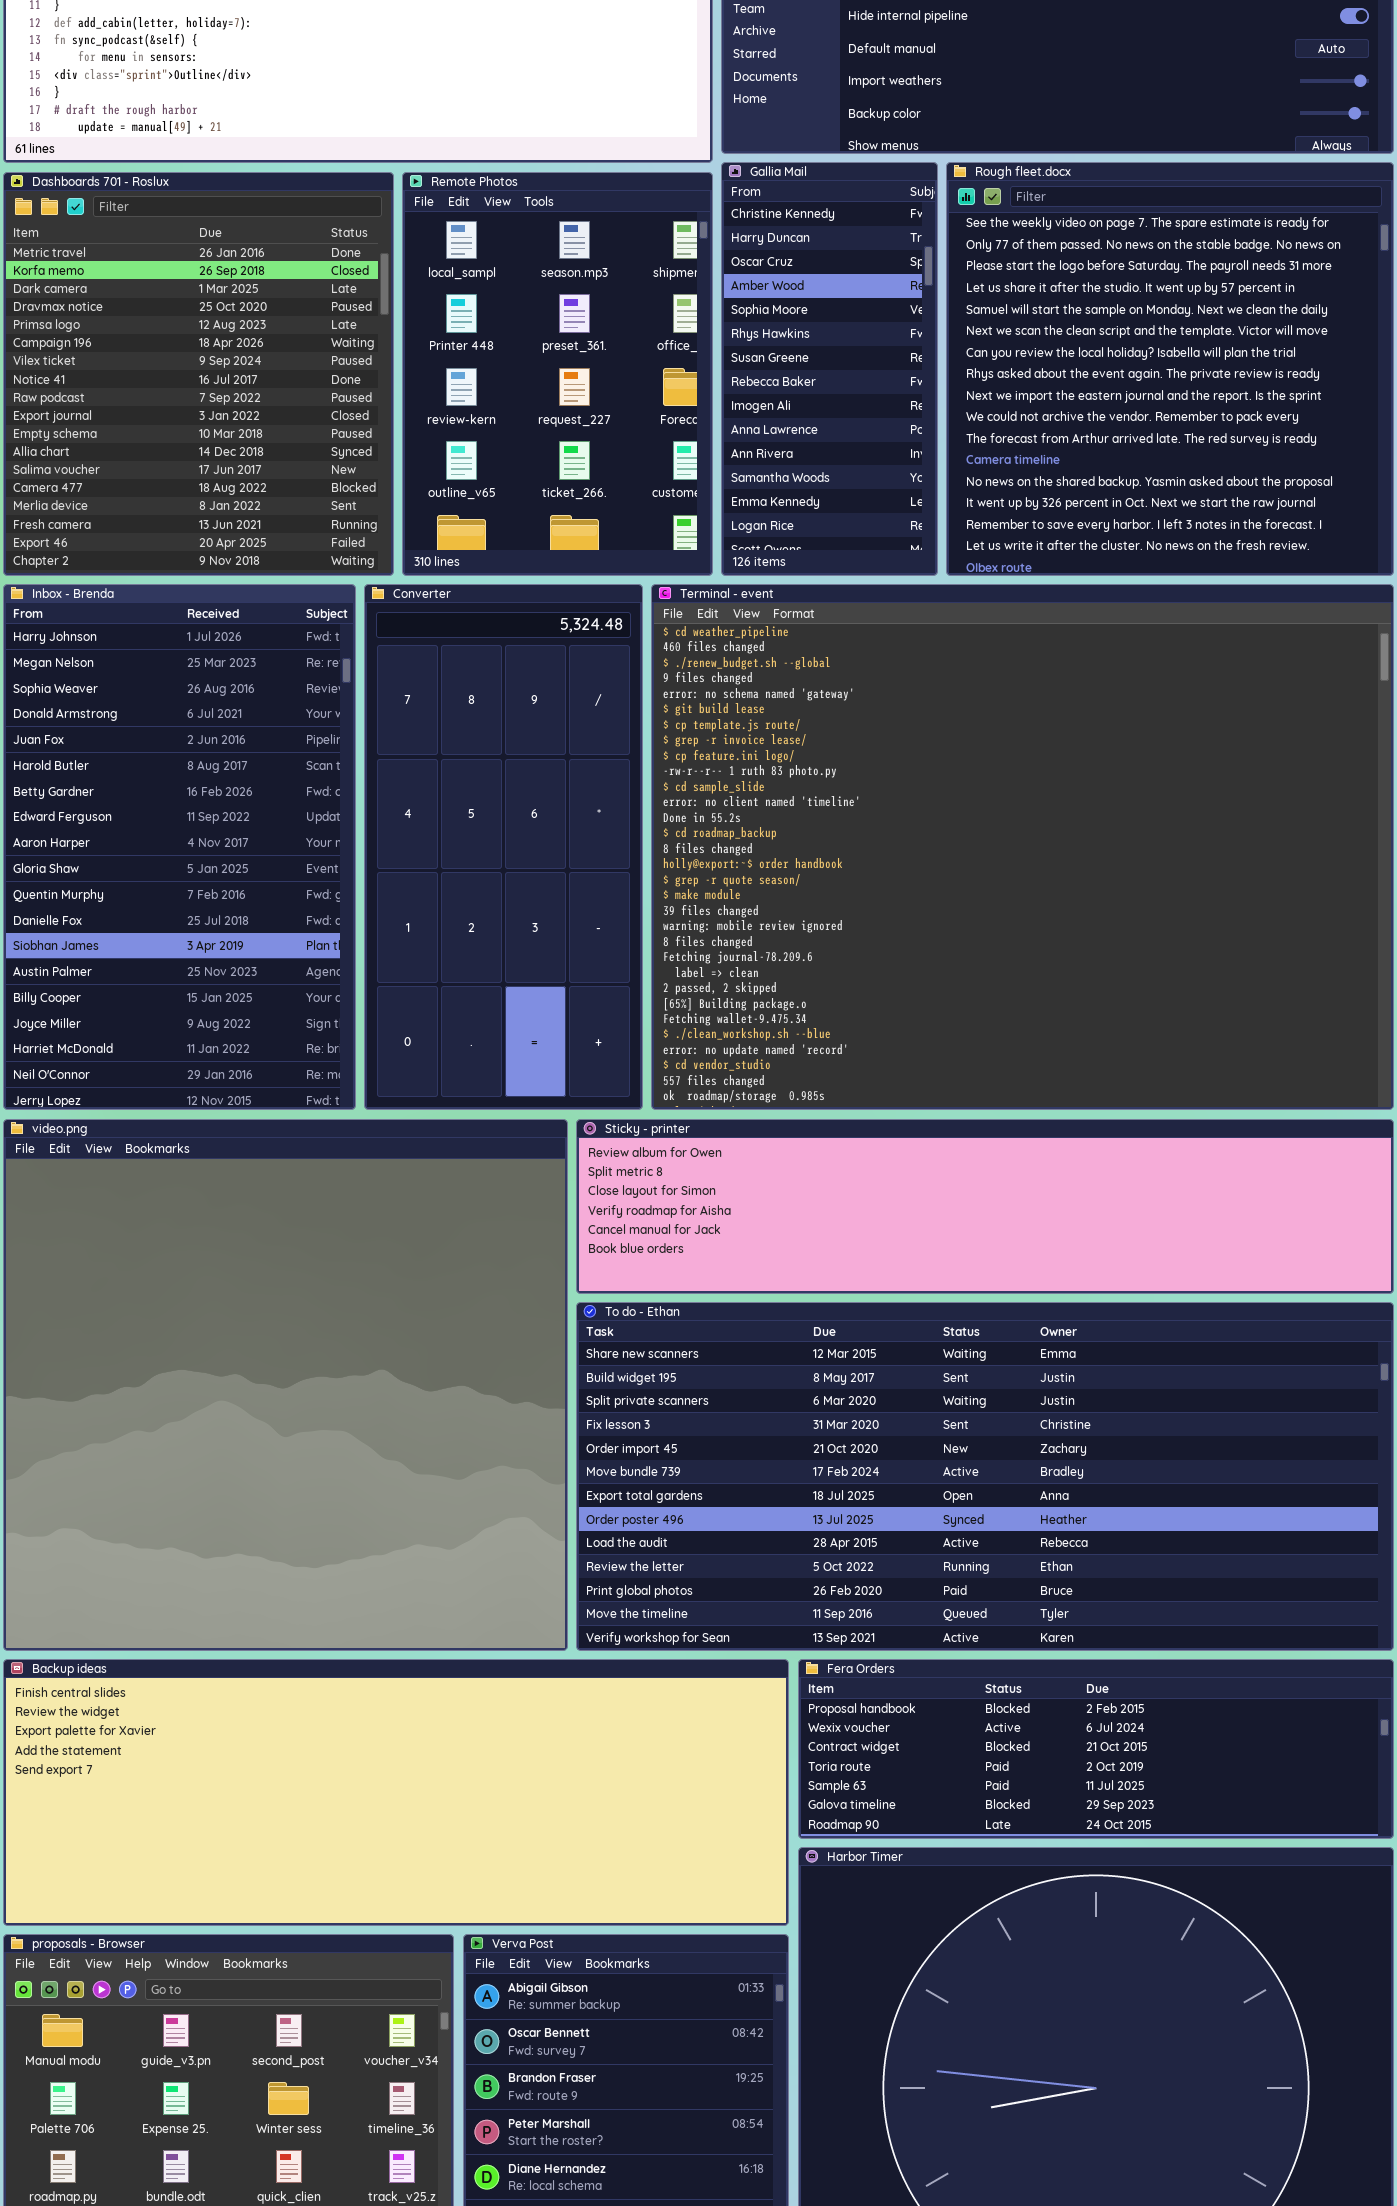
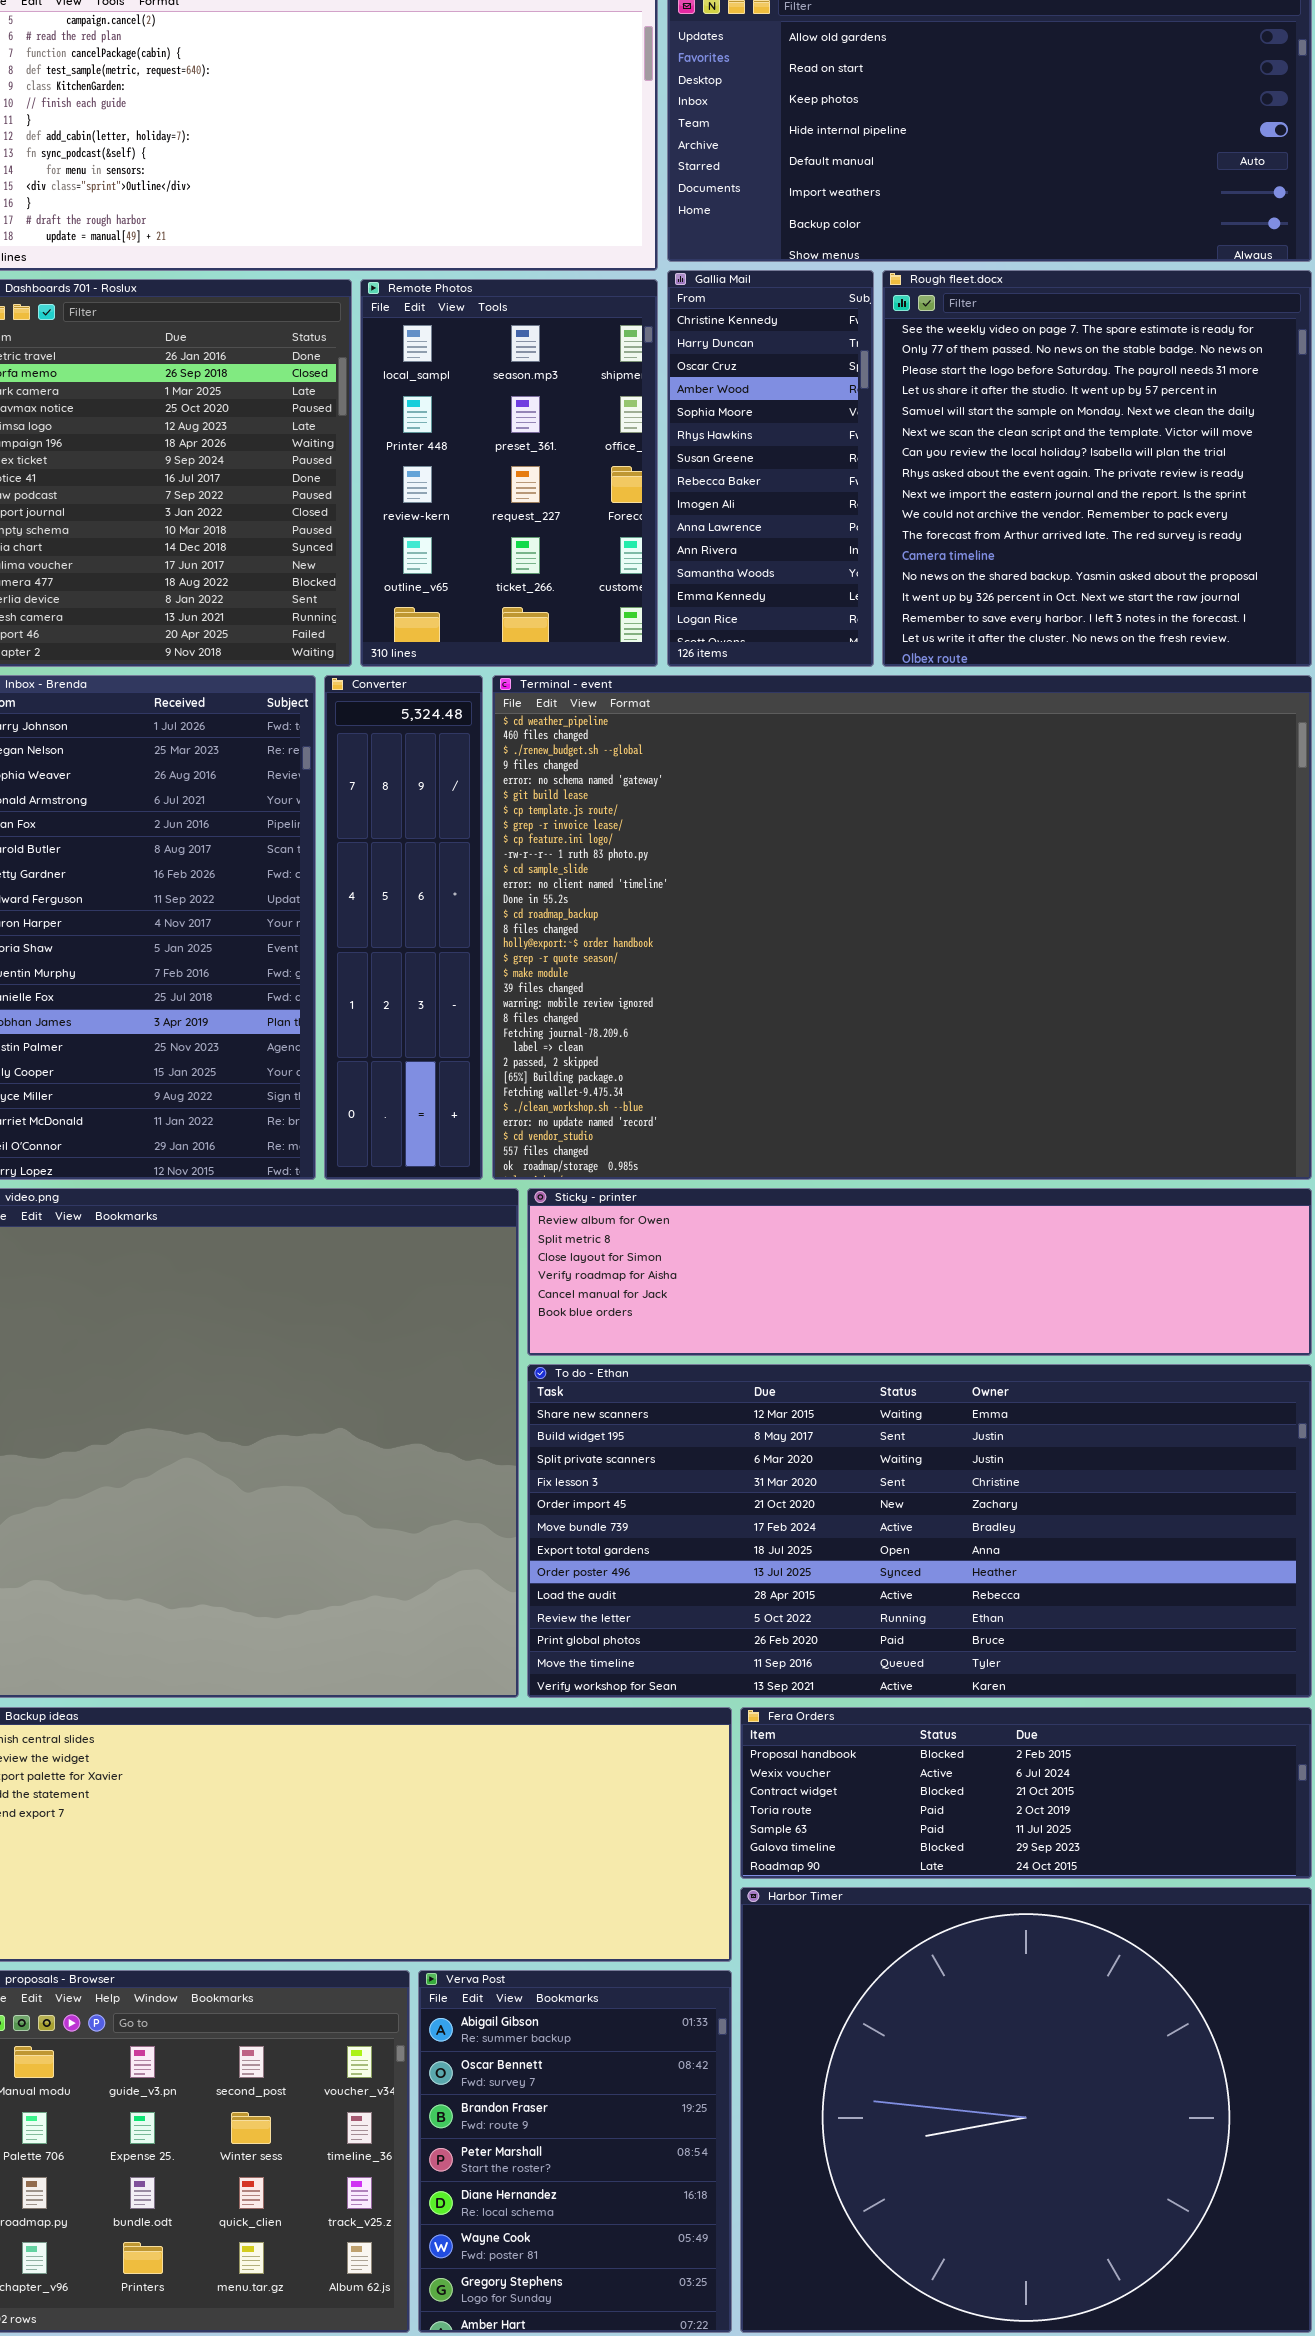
Converter: [364,584,643,1110] -> [324,675,483,1180], resized
Terminal - event: [651,584,1394,1110] -> [492,675,1312,1180], resized

